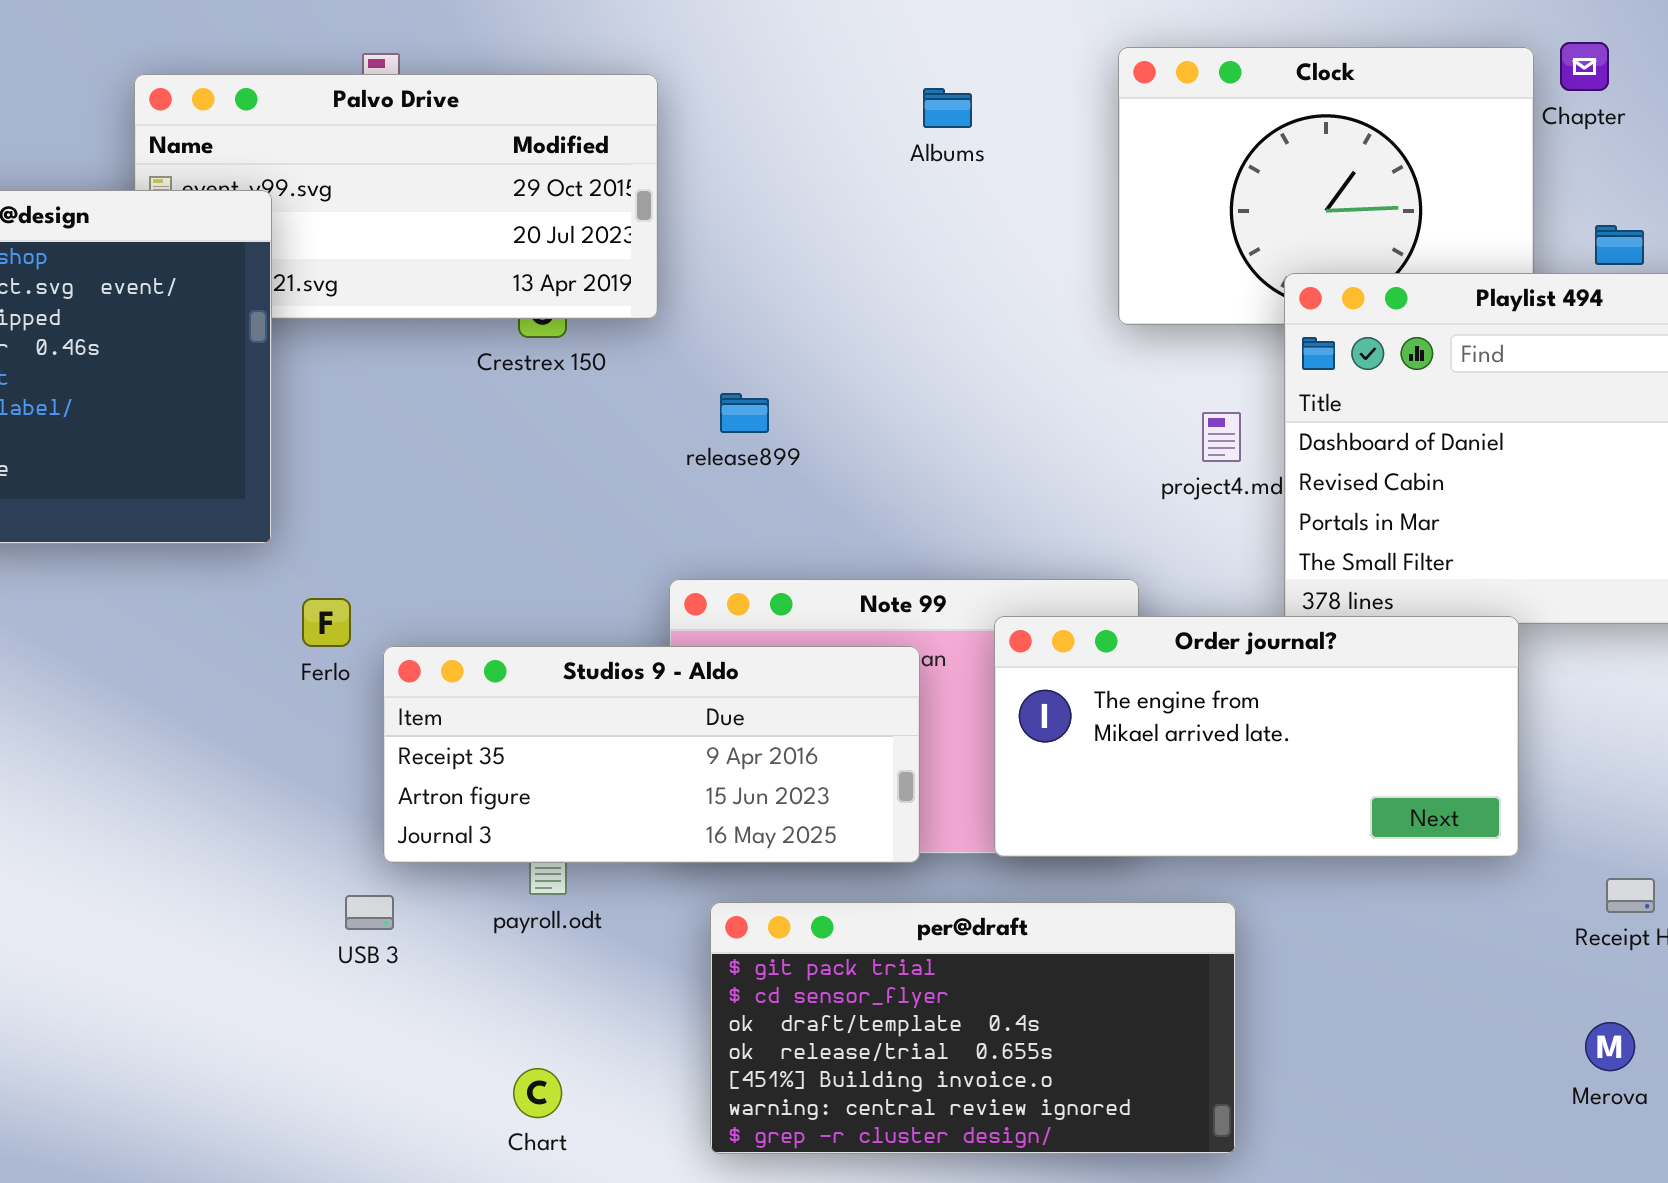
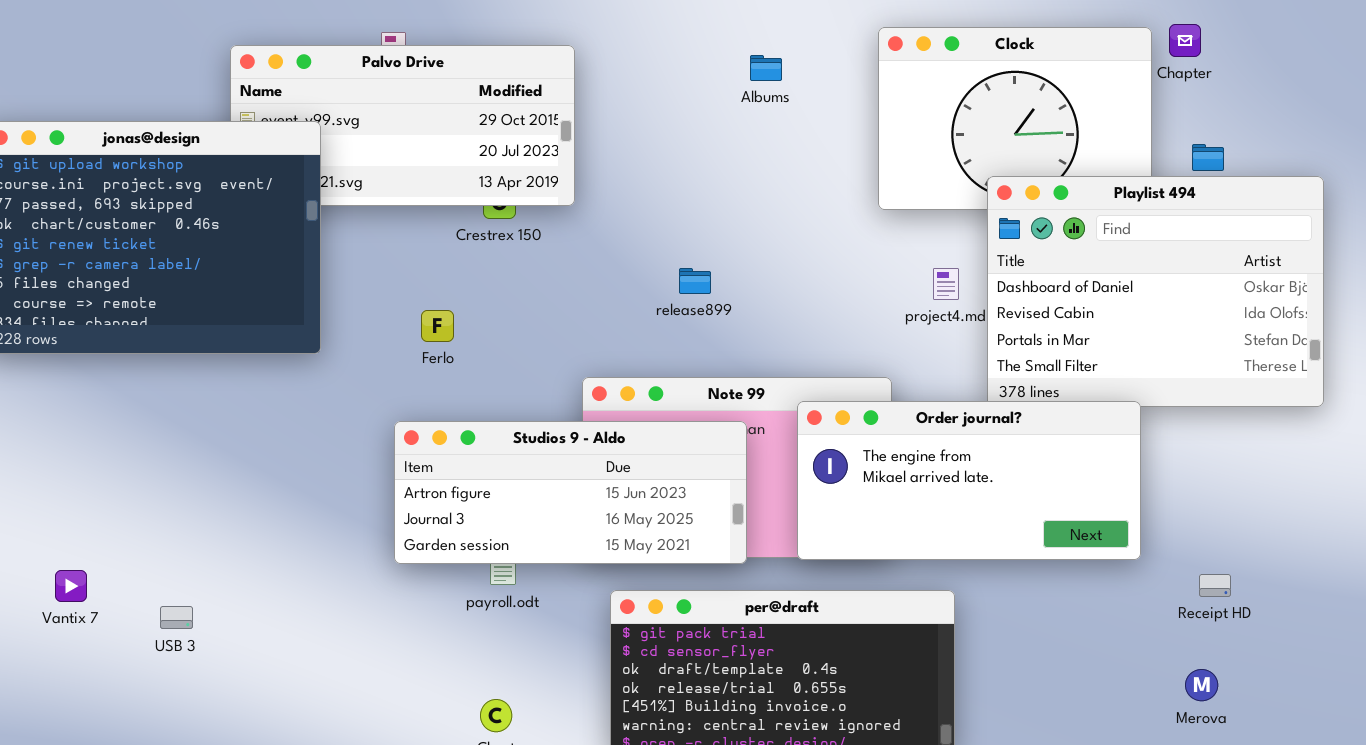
release899: [720,393,769,433] -> [679,268,711,294], moved
Ferlo: [302,598,351,647] -> [421,310,454,342], moved
Studios 9 - Aldo: [383,646,920,863] -> [394,421,747,564], scrolled down 1 row
USB 3: [345,895,394,930] -> [160,606,193,629], moved

